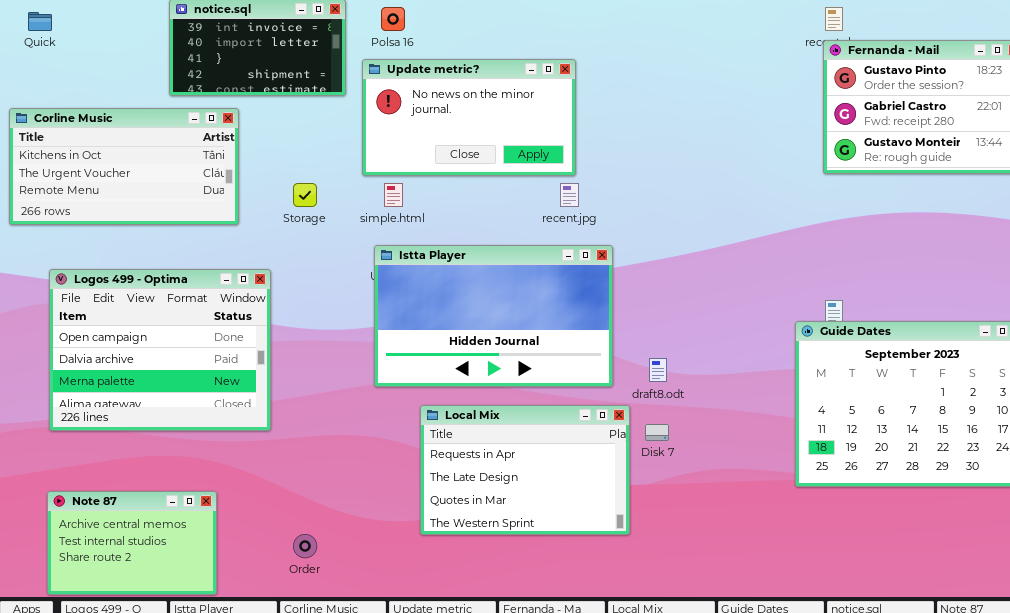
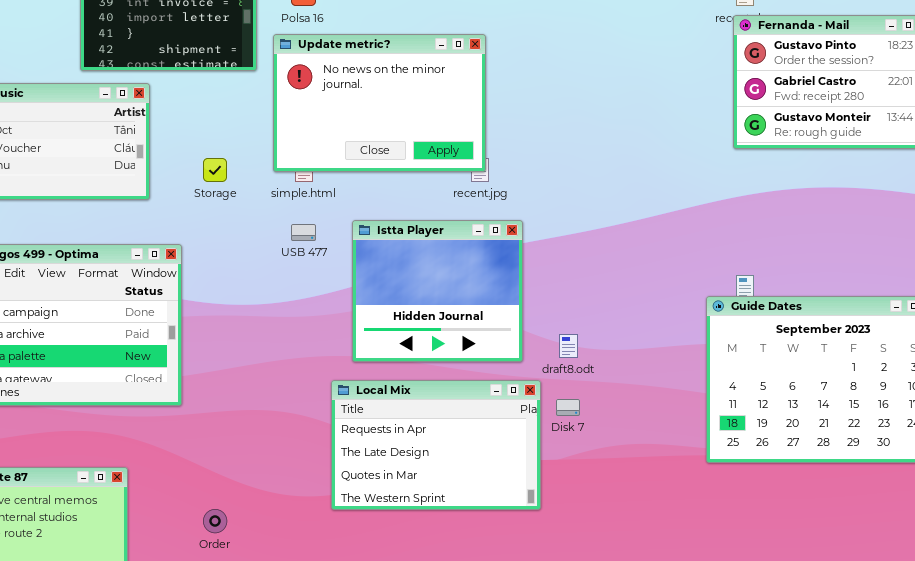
Update metric?: [362,59,576,176] -> [273,34,486,172], resized
Istta Player: [374,245,613,387] -> [352,220,523,362], resized

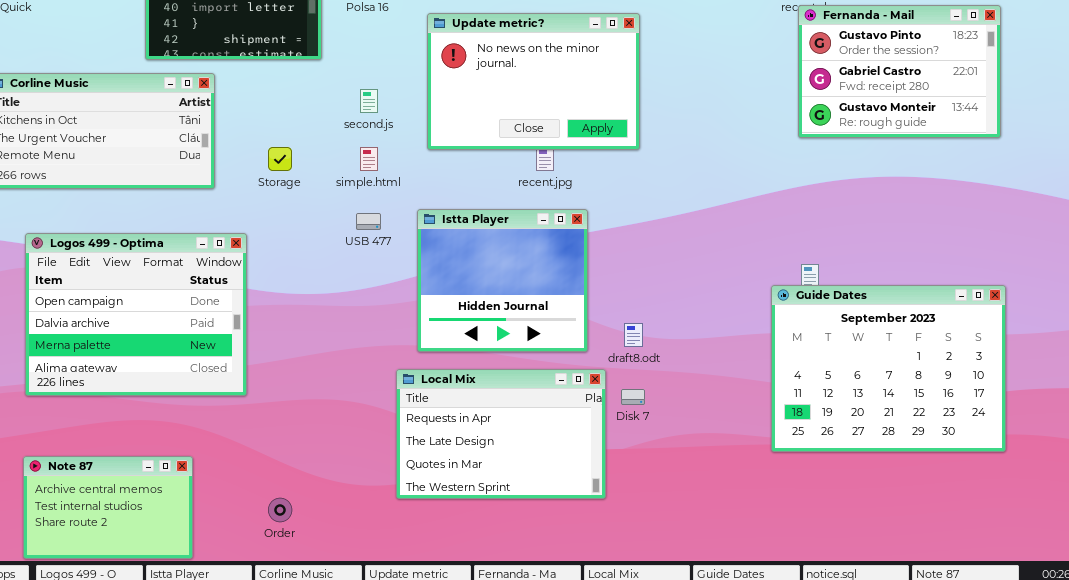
Update metric?: [273,34,486,172] -> [427,13,640,150], moved

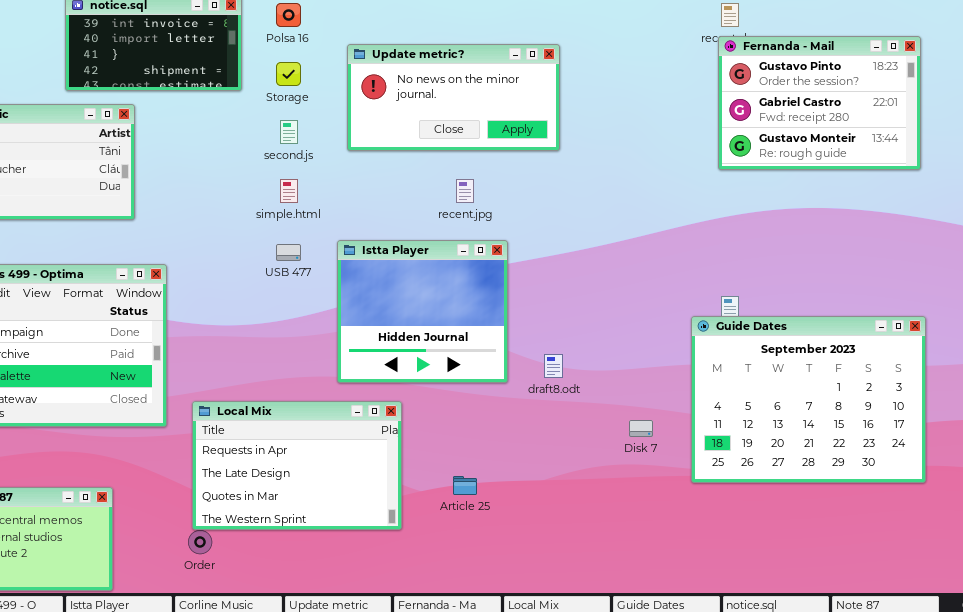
Update metric?: [427,13,640,150] -> [347,44,560,151], resized
Storage: [268,147,292,171] -> [276,62,301,86], moved
Local Mix: [396,369,606,499] -> [192,401,402,530], moved
Disk 7: [621,389,645,405] -> [629,420,653,437], moved

